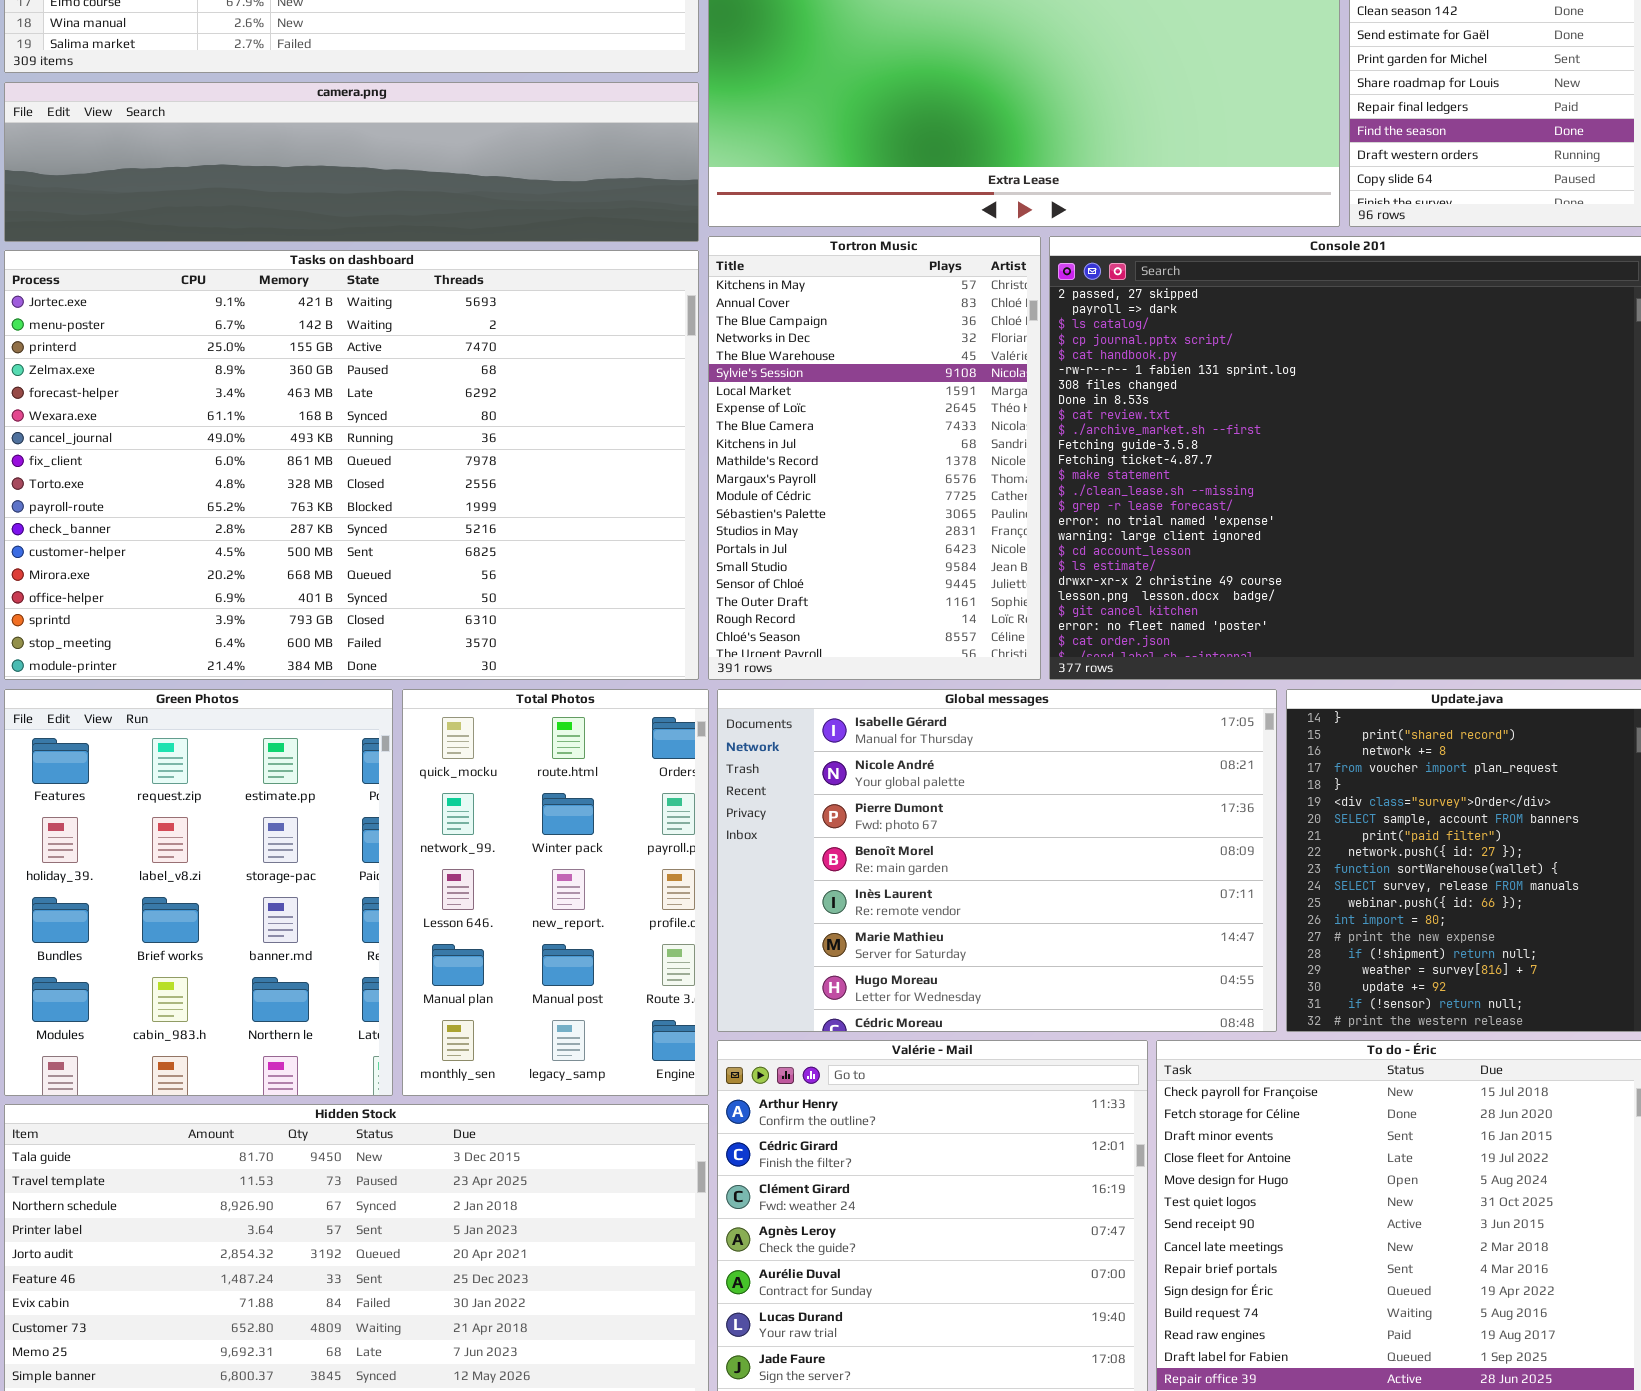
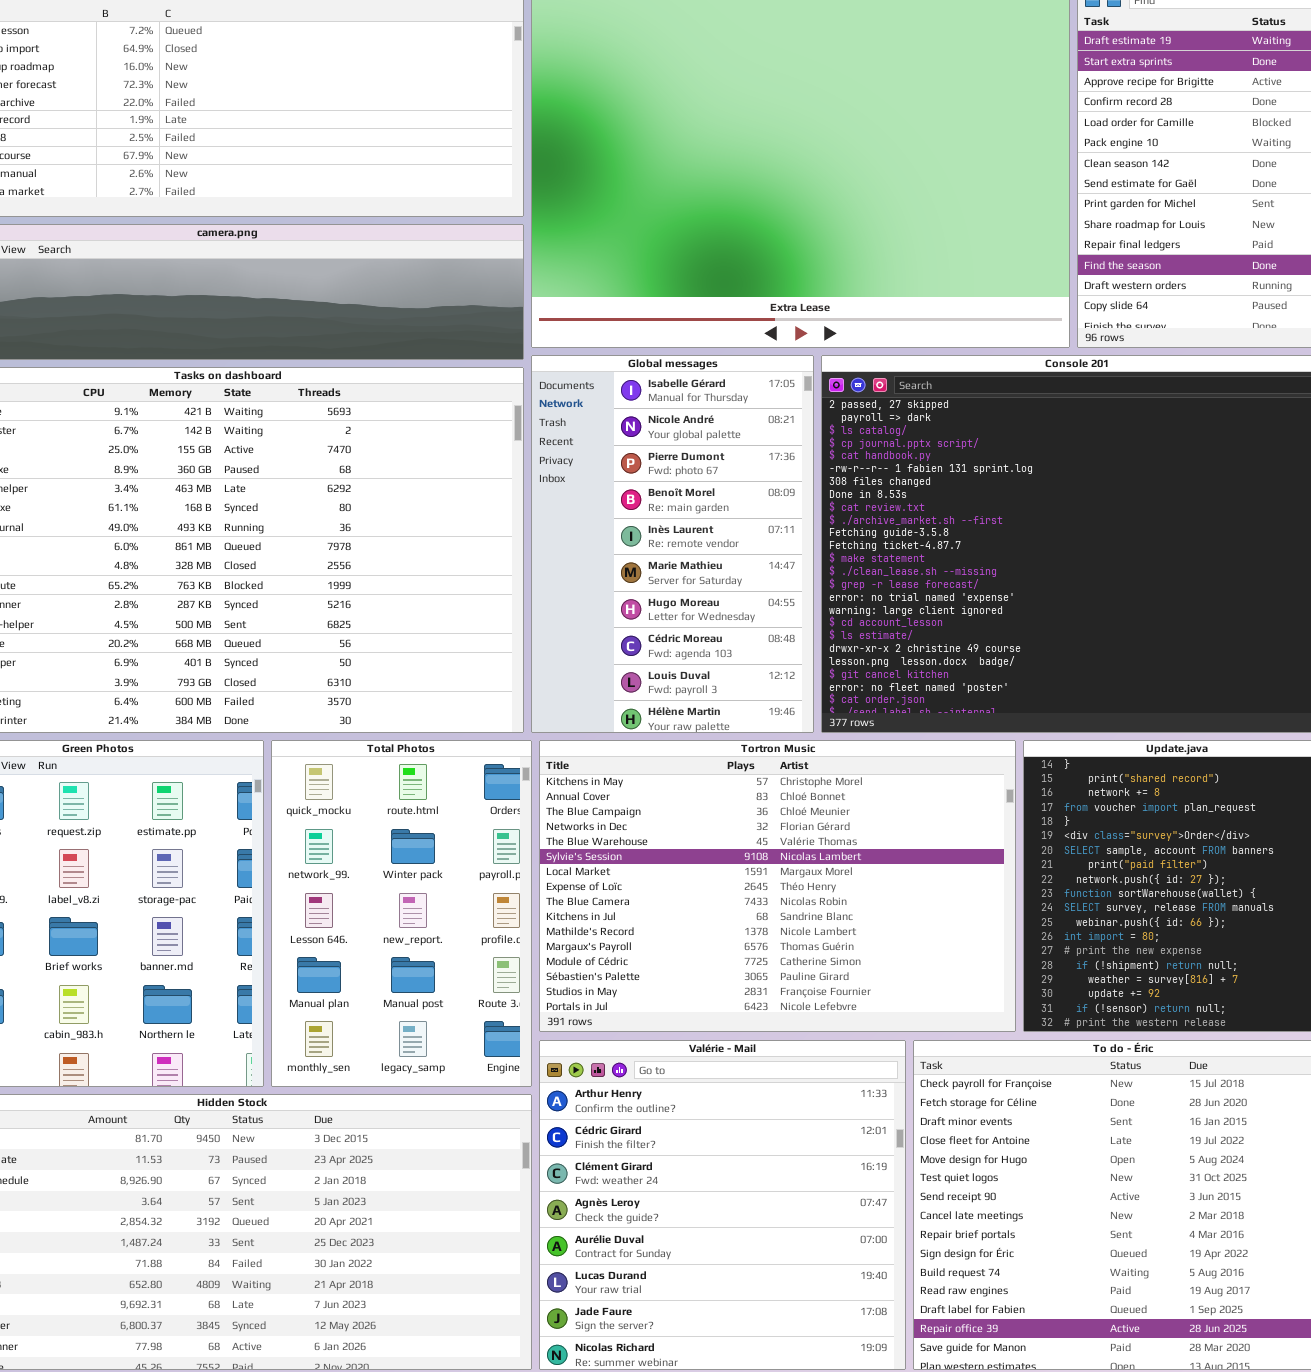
Tortron Music: [708,236,1041,680] -> [539,740,1016,1032], moved, resized
Global messages: [717,689,1277,1032] -> [531,355,814,733], moved, resized

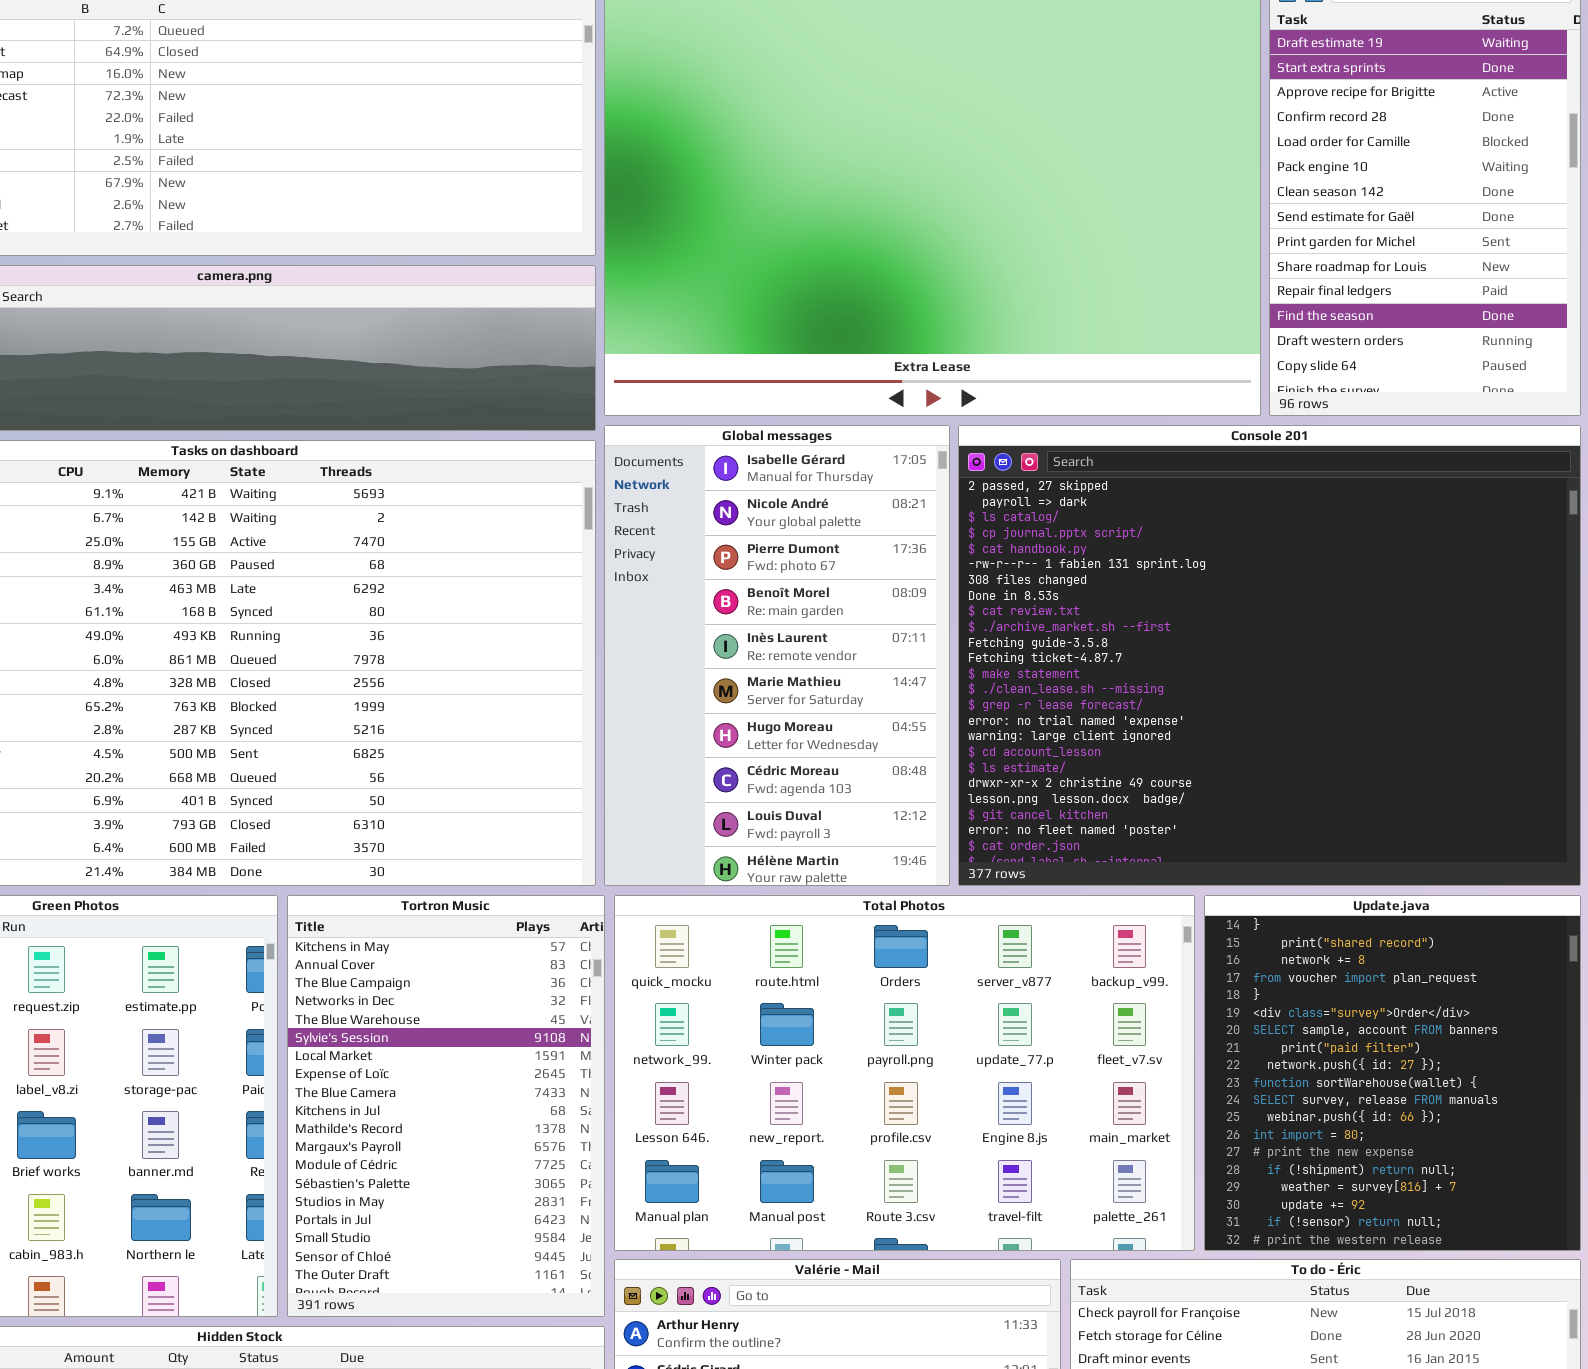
Total Photos: [271,740,532,1087] -> [614,895,1195,1251], moved, resized
Tortron Music: [539,740,1016,1032] -> [287,895,605,1317], moved, resized

